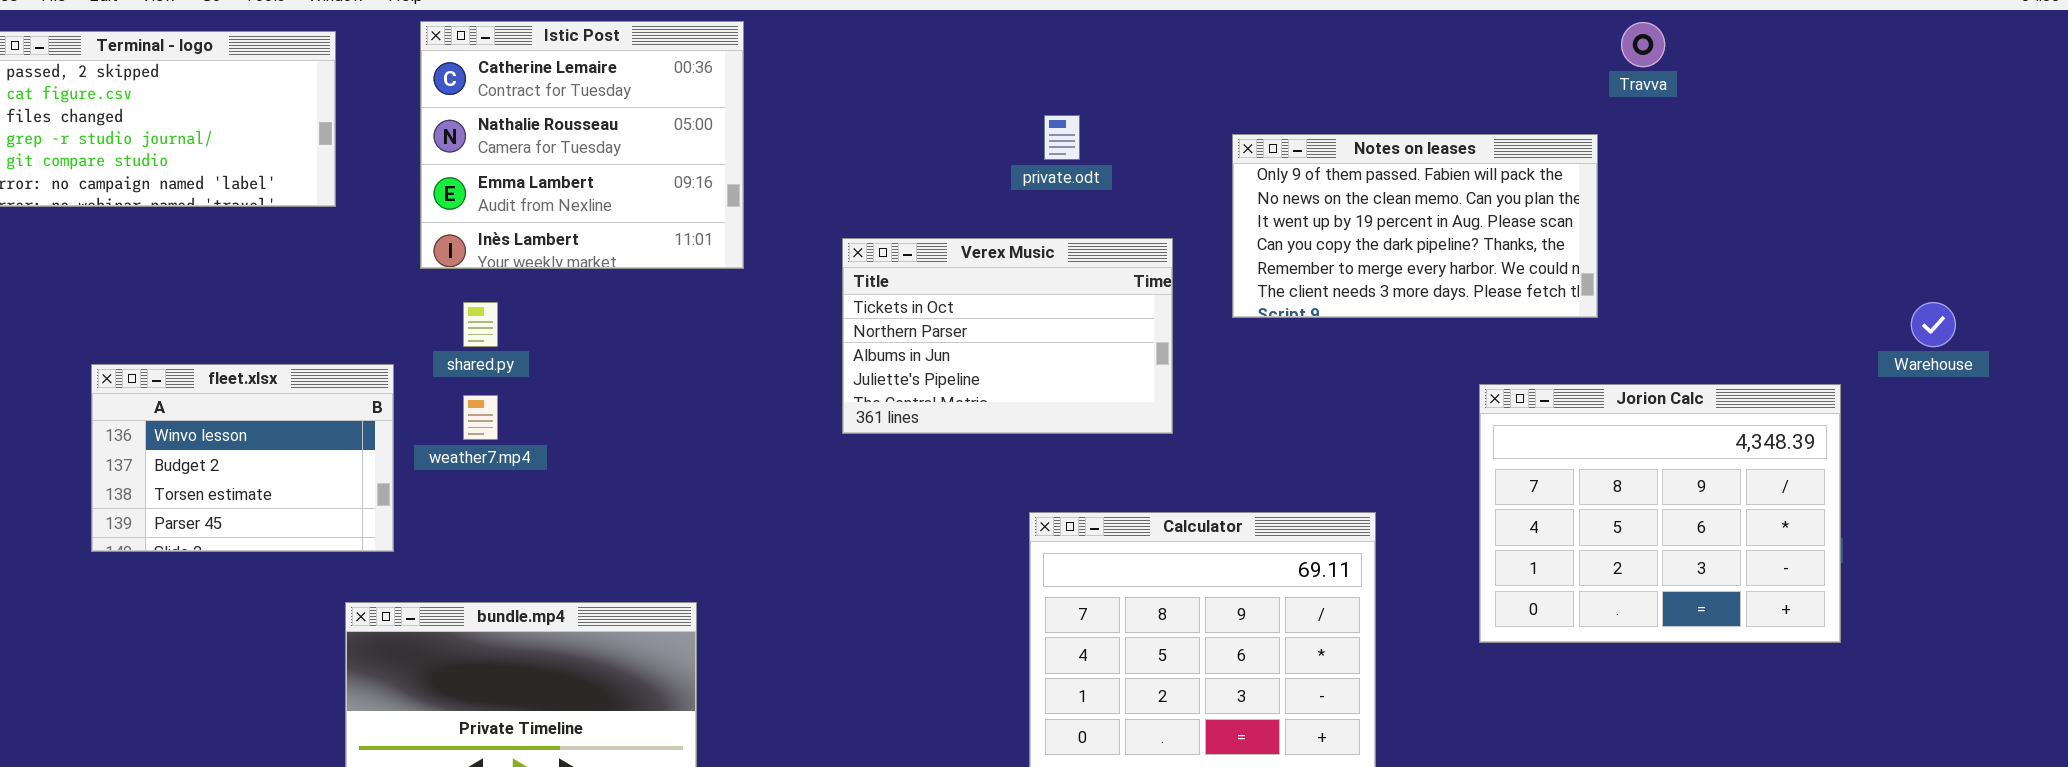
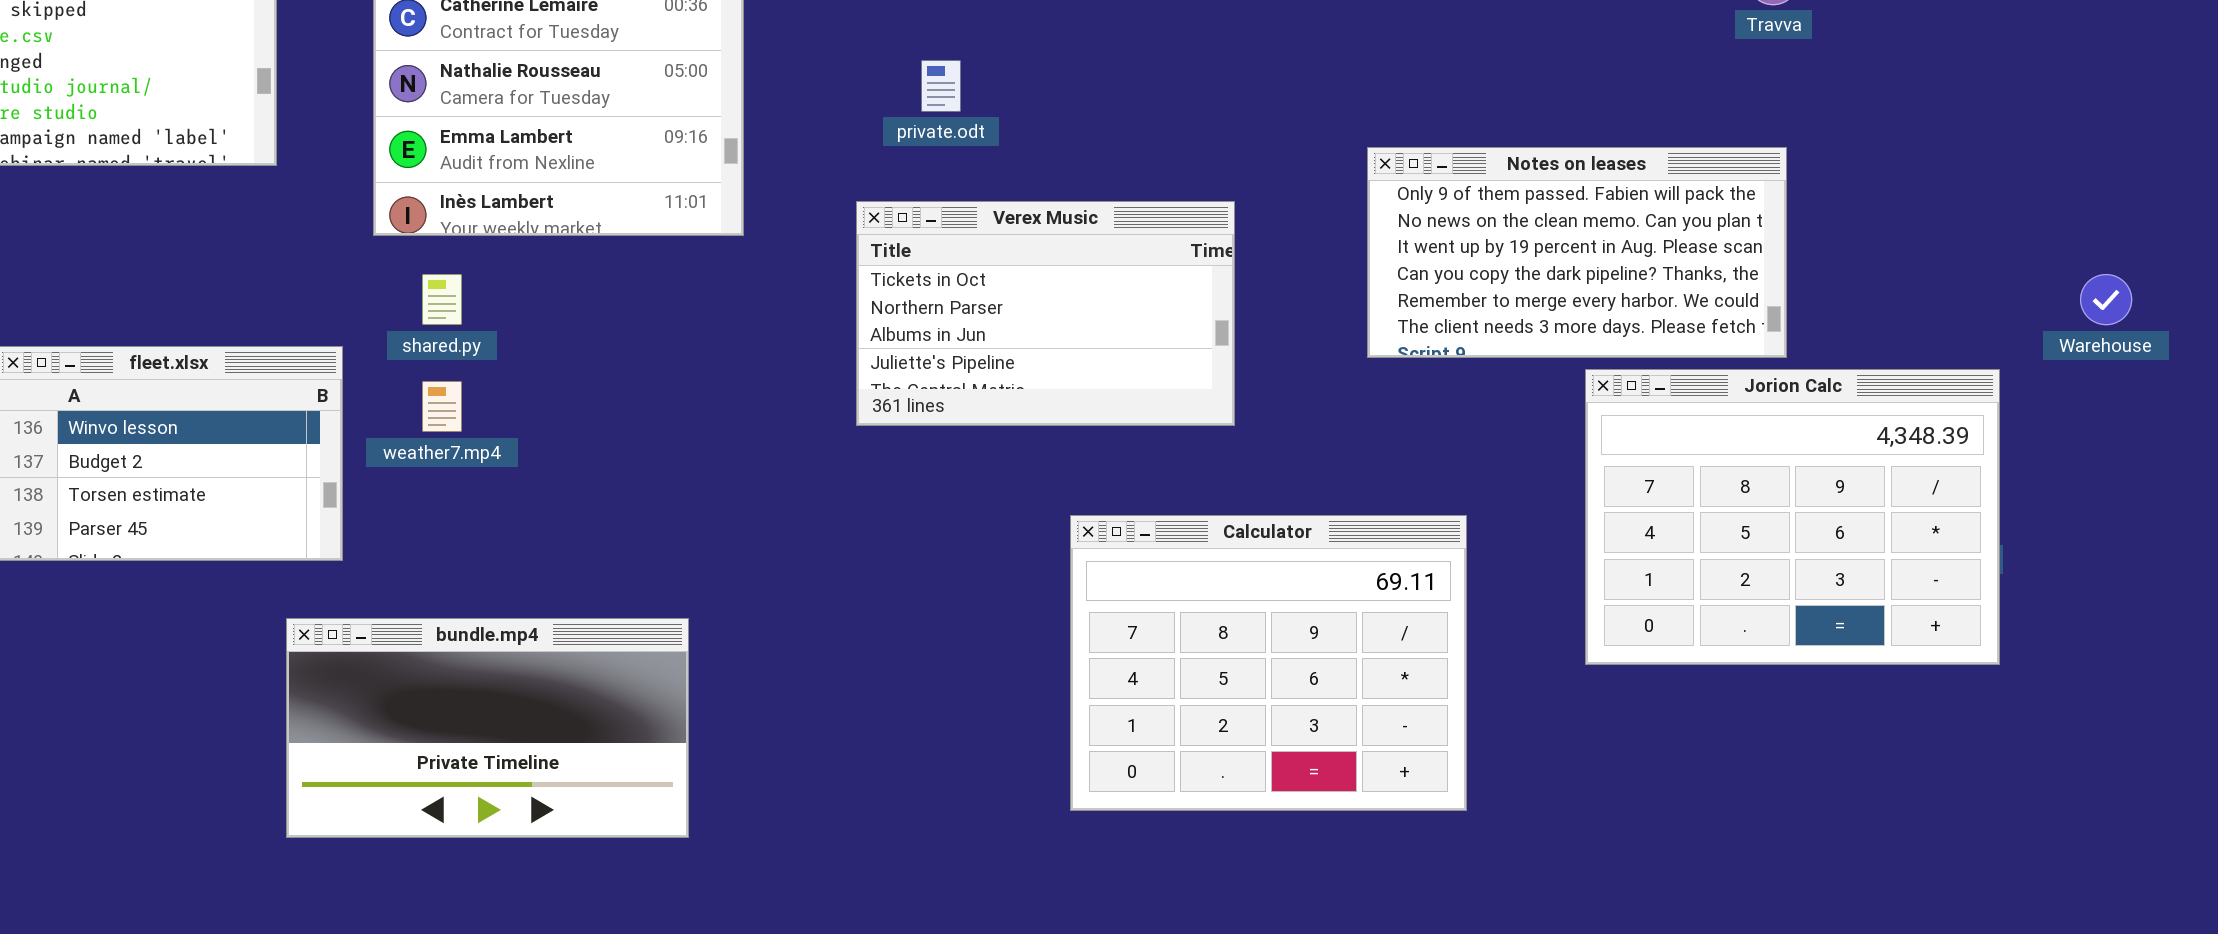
private.odt: [1044,115,1080,160] -> [921,60,961,112], moved
Notes on leases: [1232,134,1598,318] -> [1367,147,1787,358], moved

